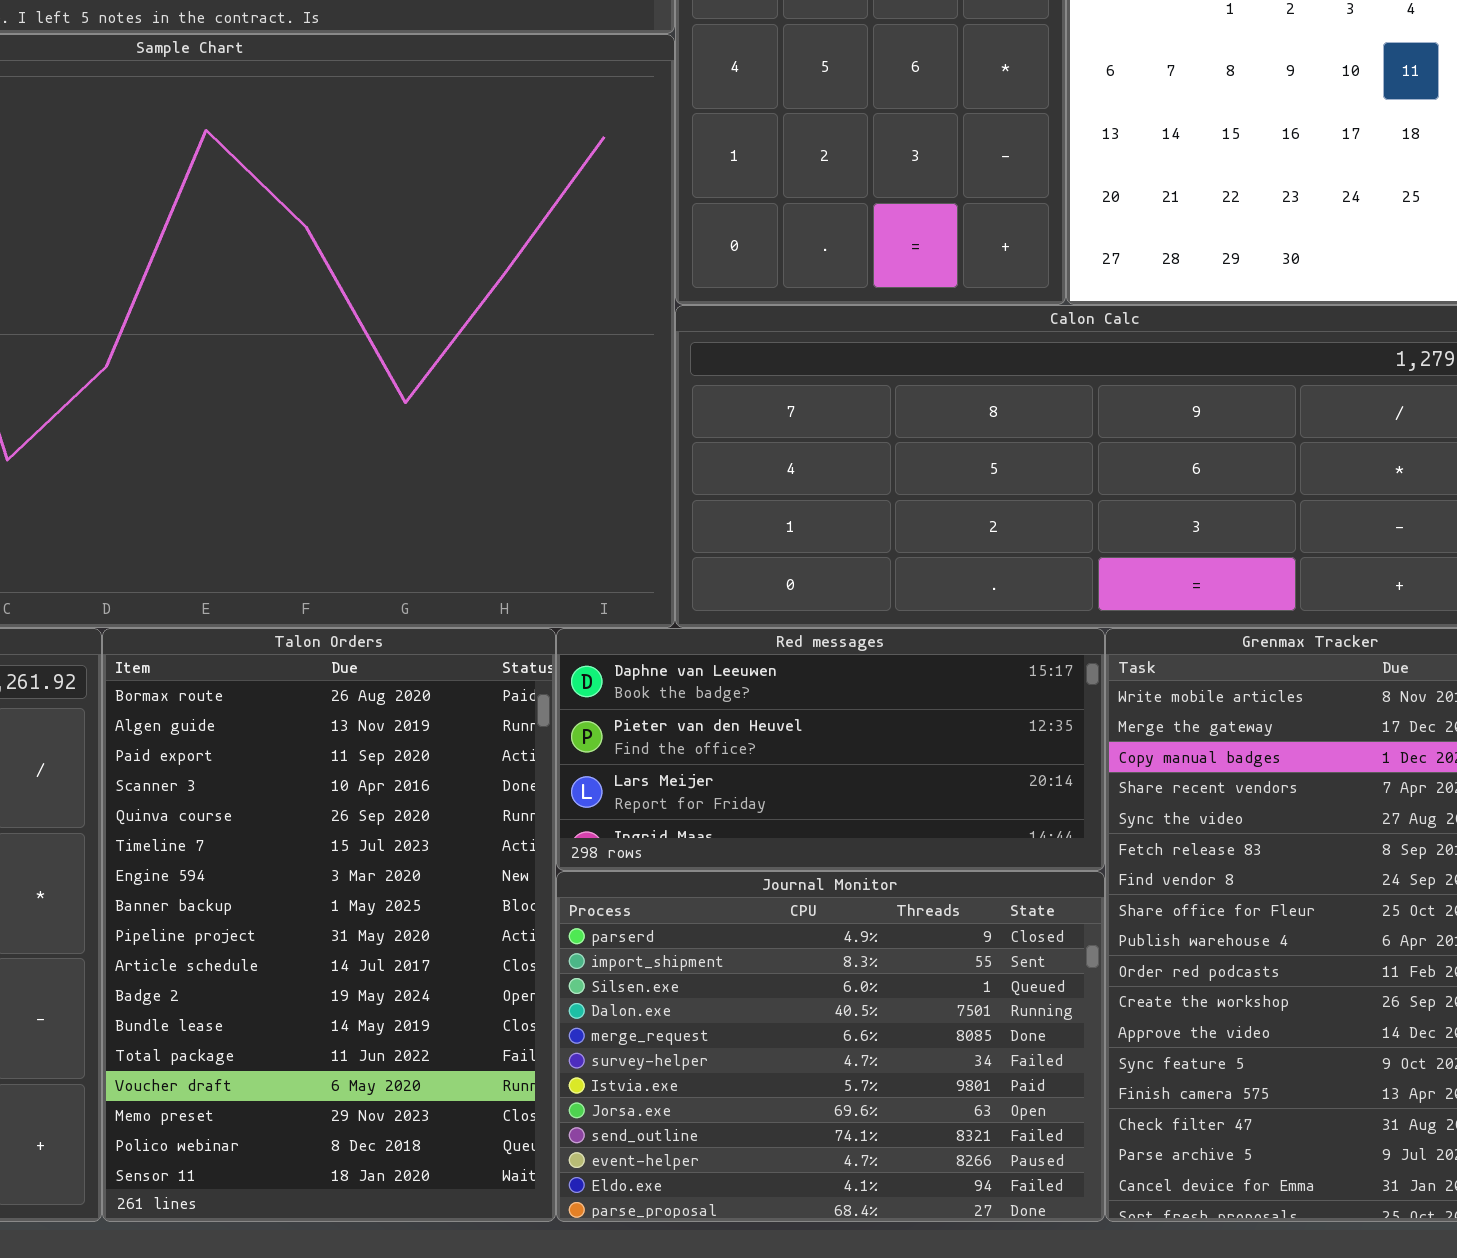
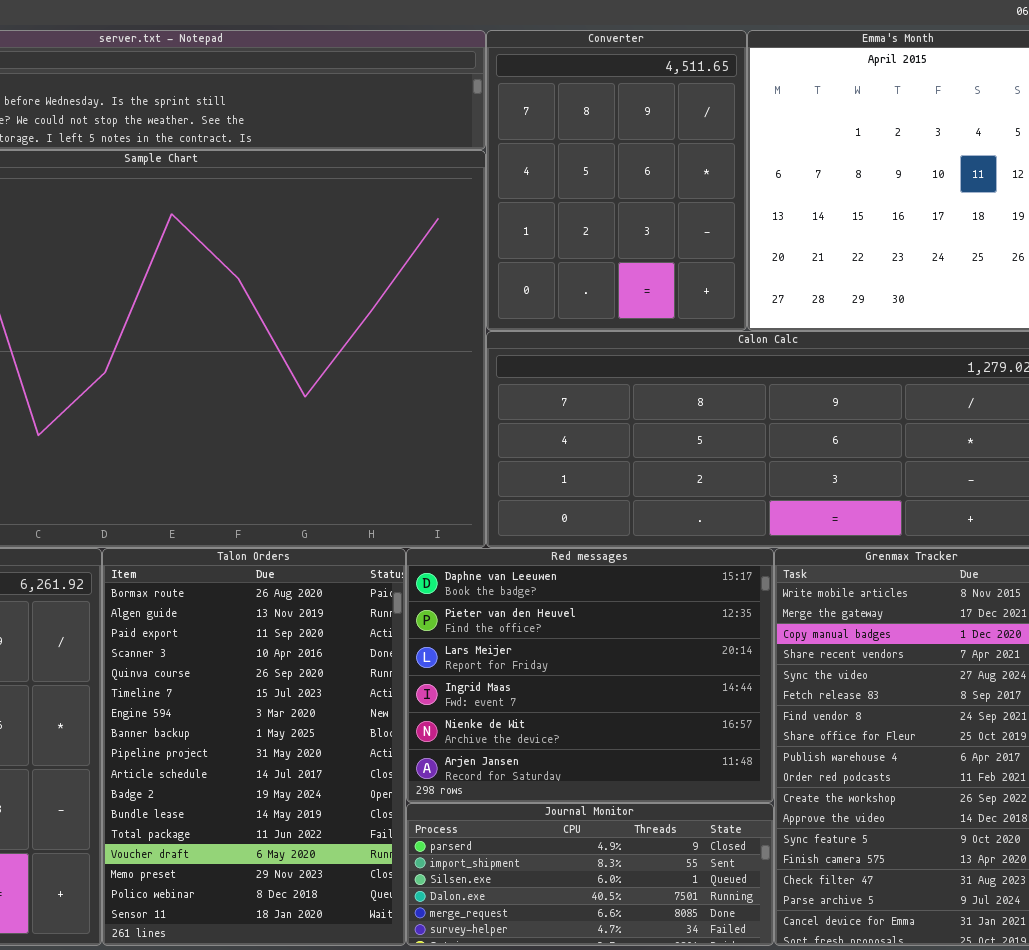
Red messages: [556,628,1105,871] -> [406,548,774,803], resized
Journal Monitor: [556,871,1105,1222] -> [406,803,774,946], resized

